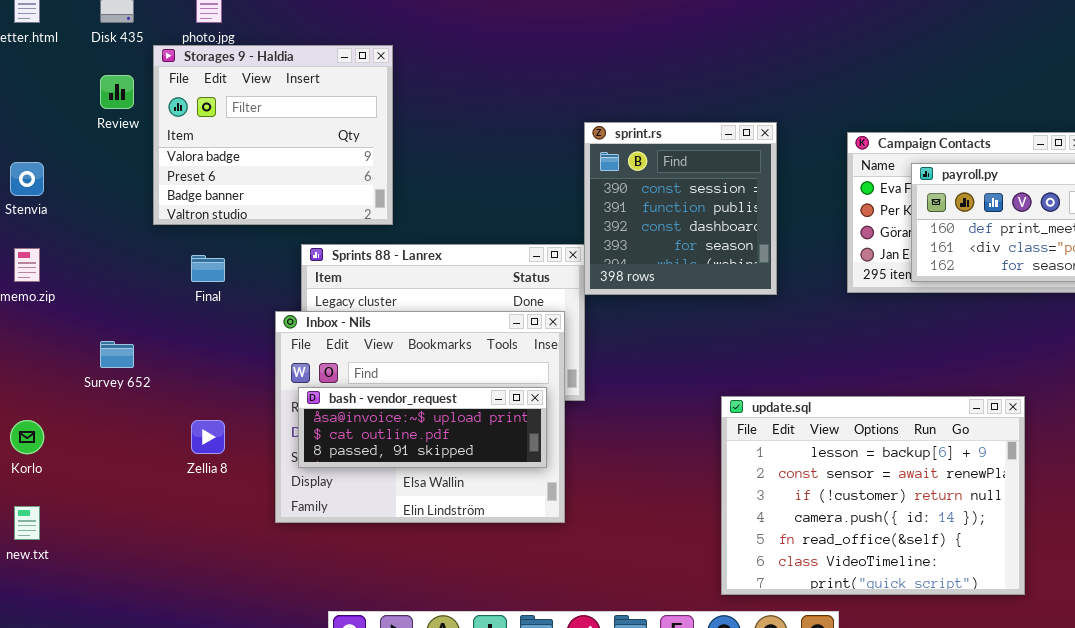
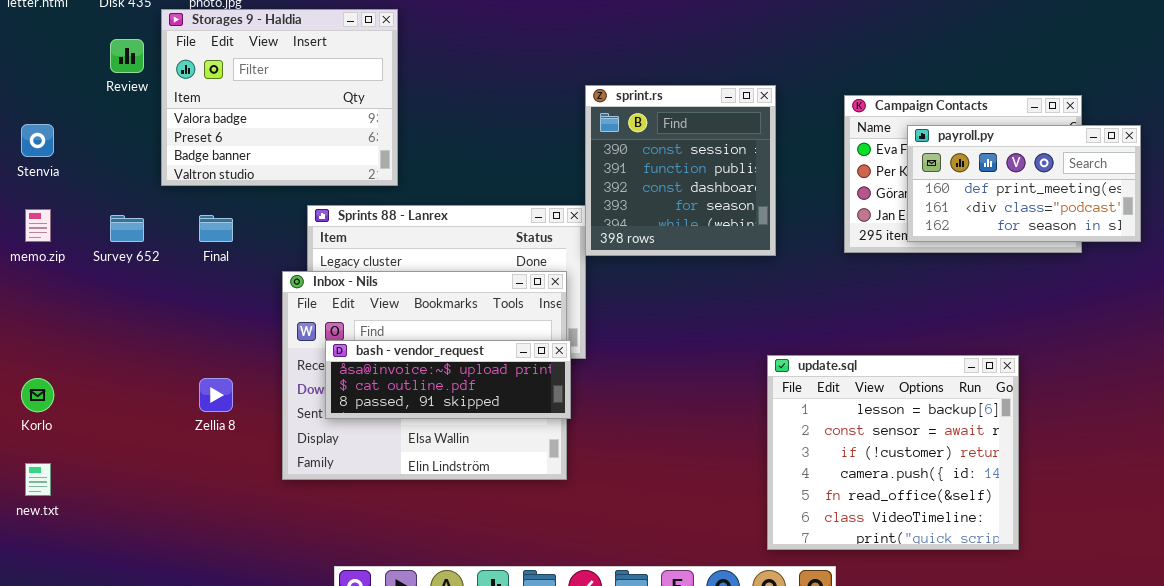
Survey 652: [100,341,134,368] -> [110,215,144,242], moved
bash - vendor_request: [298,387,547,468] -> [325,340,571,419], moved
update.sql: [721,396,1025,595] -> [767,355,1019,550], resized

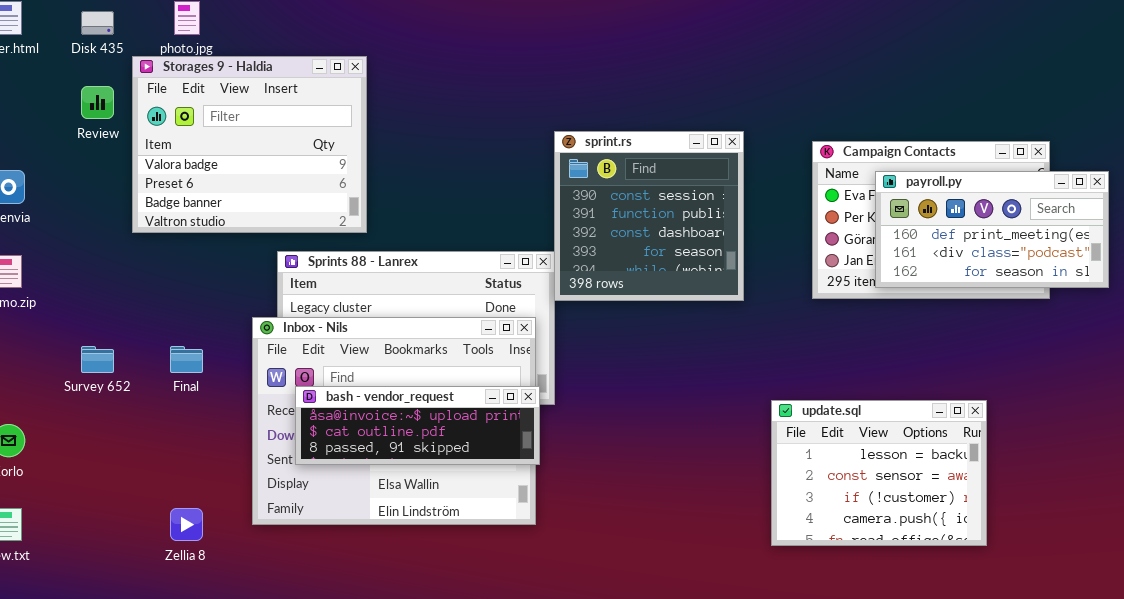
Survey 652: [110,215,144,242] -> [81,346,114,373], moved
Final: [199,215,233,242] -> [170,346,203,373], moved
update.sql: [767,355,1019,550] -> [771,400,987,546], resized
Zellia 8: [199,378,233,412] -> [170,508,203,541], moved

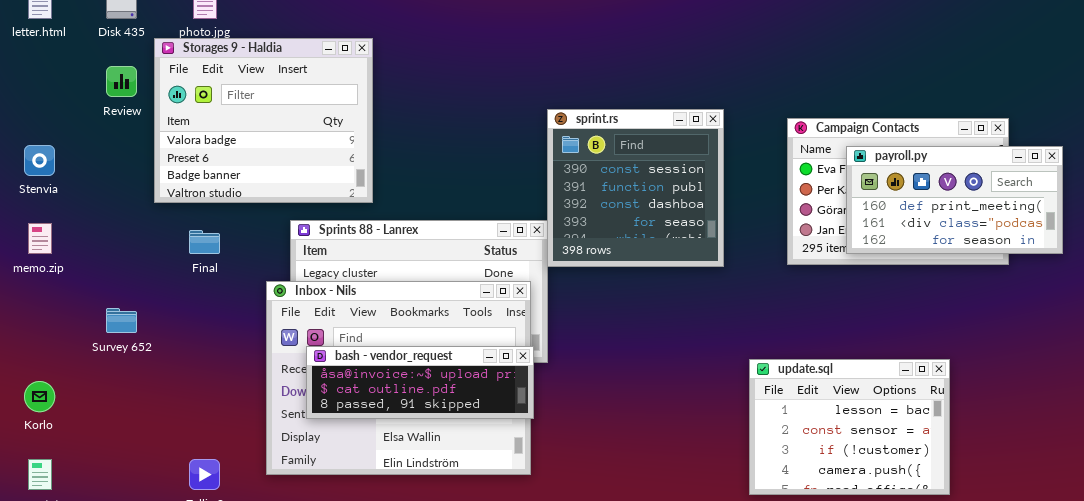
Final: [170,346,203,373] -> [189,230,220,254], moved

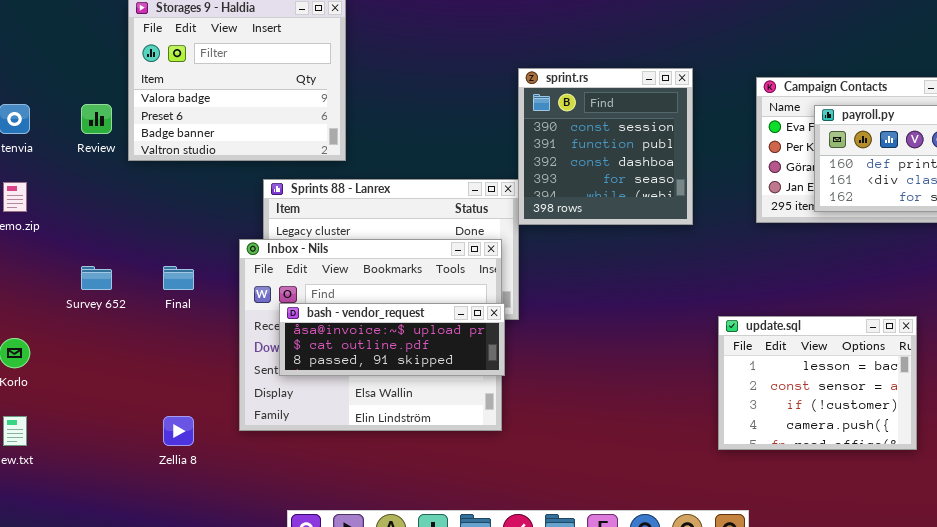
Review: [106,66,137,97] -> [81,104,112,134], moved
Final: [189,230,220,254] -> [163,266,194,290], moved

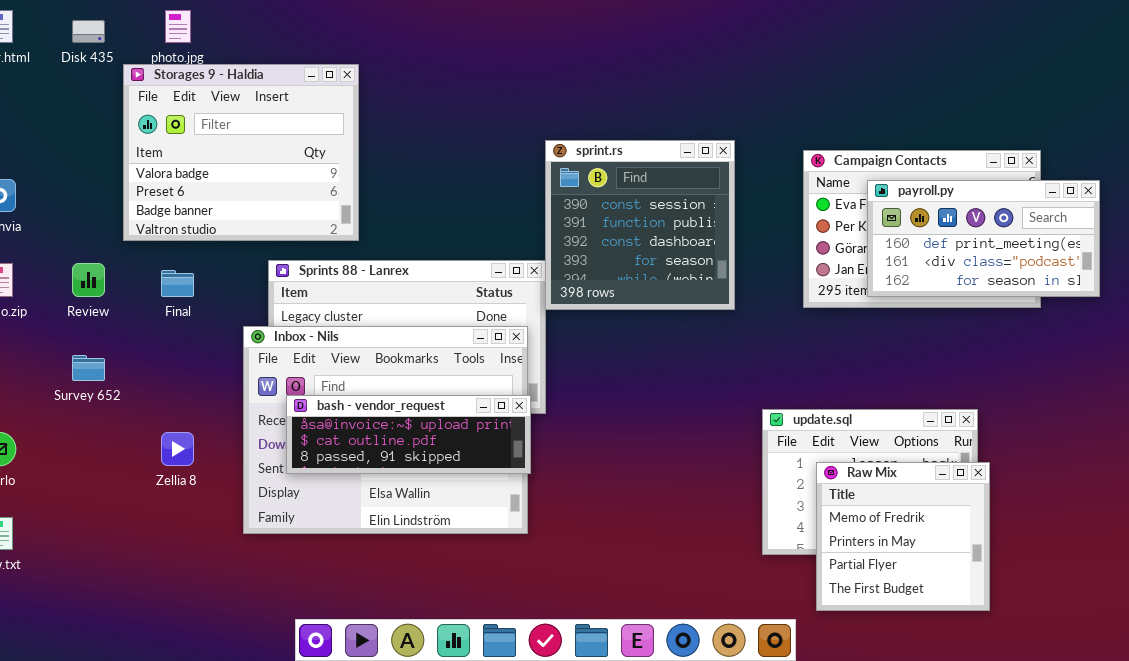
Review: [81,104,112,134] -> [72,263,105,297], moved
Final: [163,266,194,290] -> [161,270,194,297], moved
Raw Mix: none -> [816,462,990,611], opened
Zellia 8: [163,416,194,446] -> [161,432,194,466], moved

